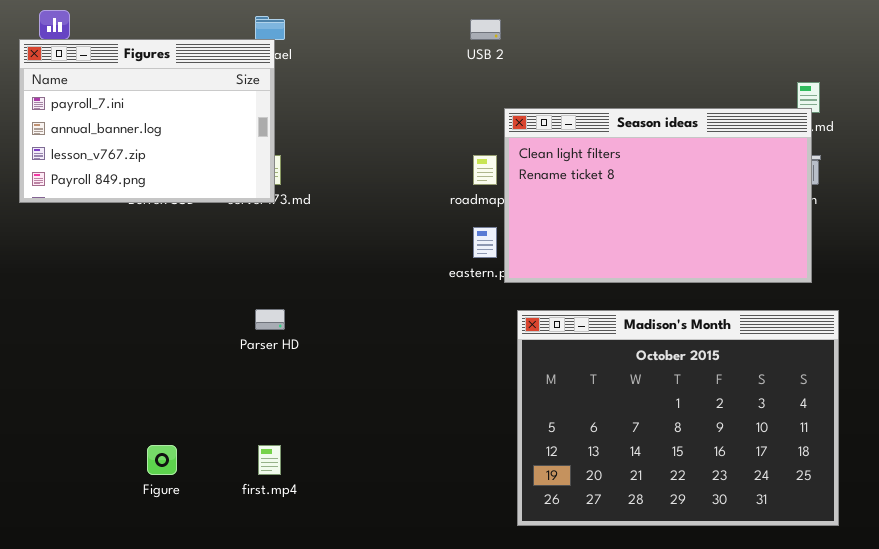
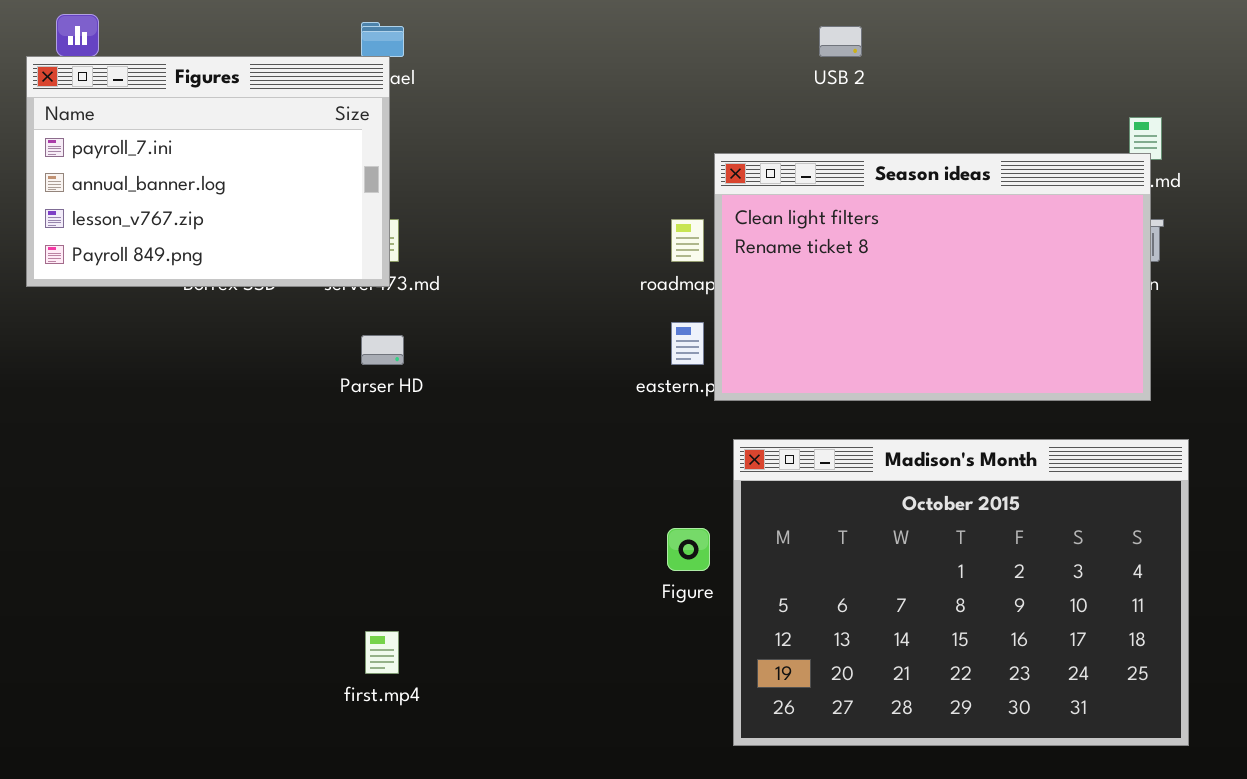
USB 2: [470,19,501,40] -> [819,26,862,57], moved
Parser HD: [255,309,285,330] -> [361,335,404,365], moved
Figure: [147,445,177,475] -> [667,528,710,571], moved

